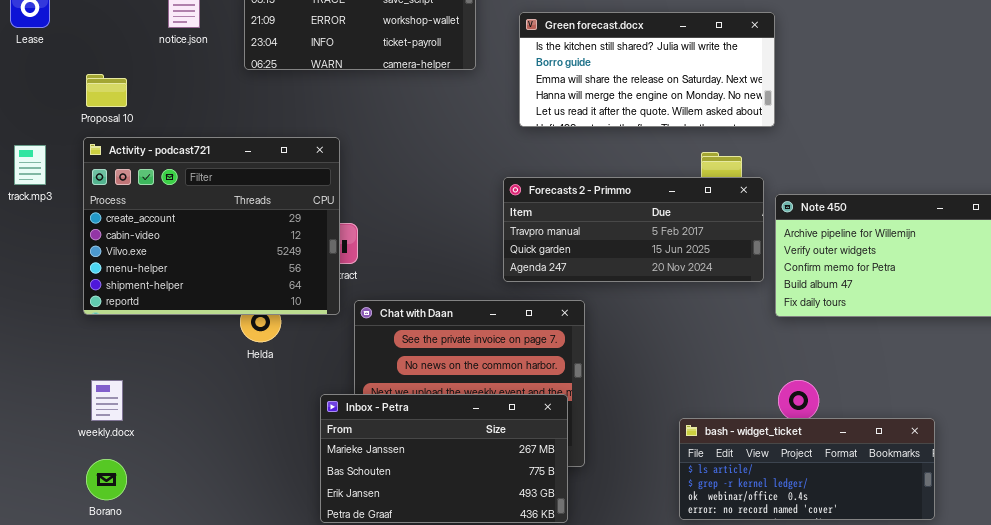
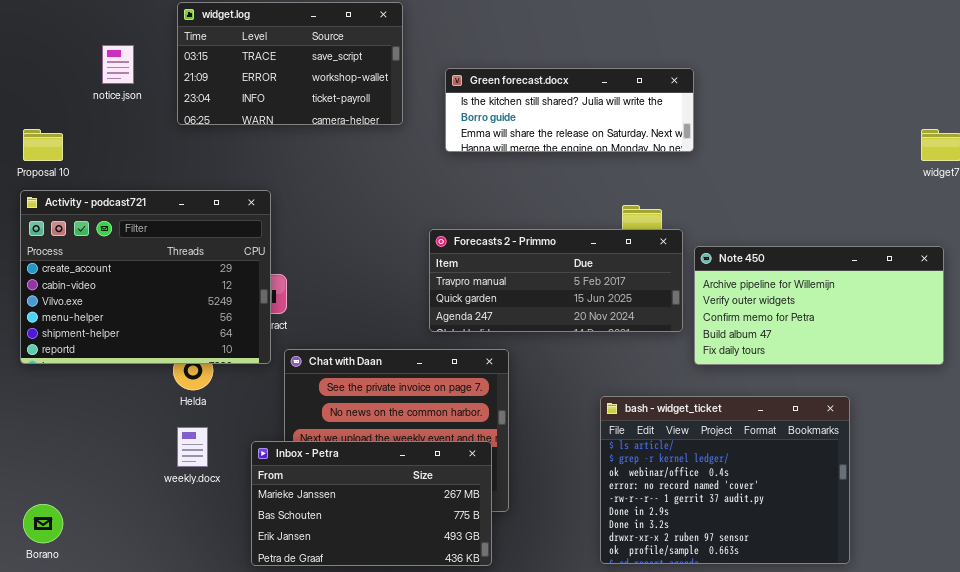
Green forecast.docx: [519,12,775,127] -> [445,68,694,152], resized
weekly.docx: [91,380,123,421] -> [177,427,208,467], moved
bash - widget_ticket: [679,418,935,520] -> [600,396,850,564], resized

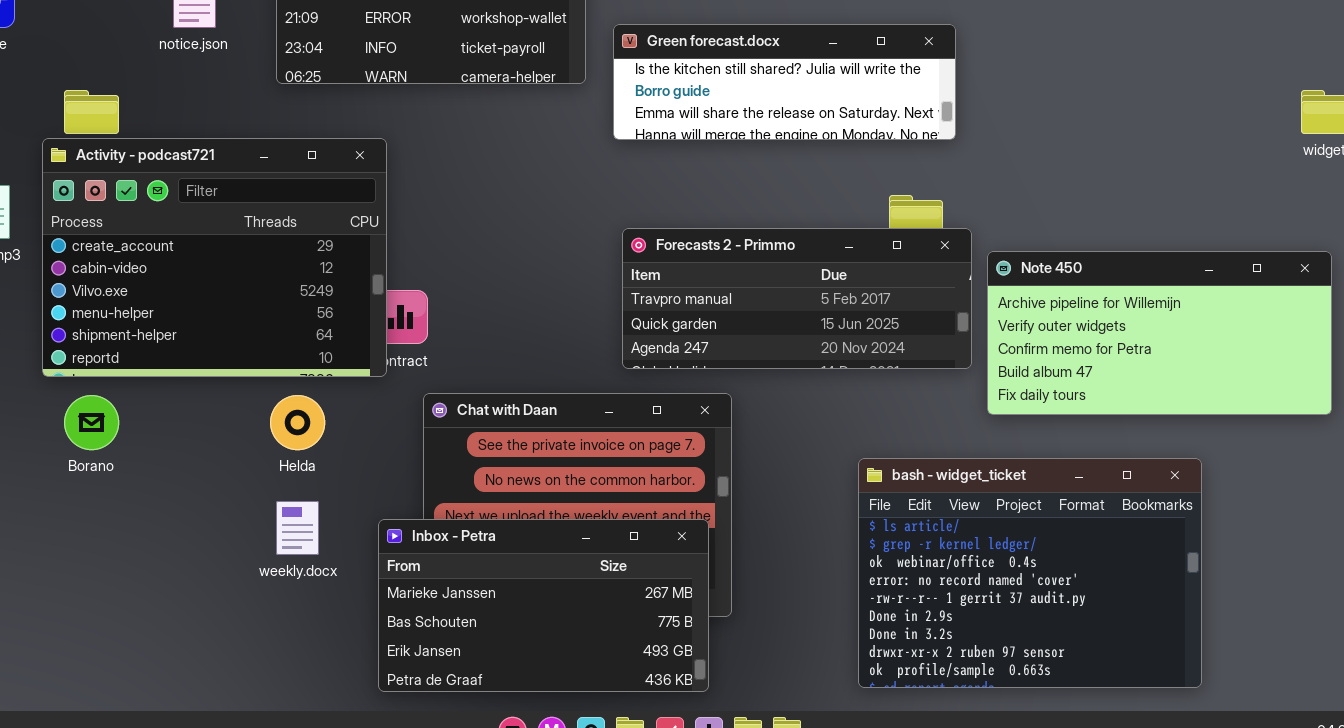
Green forecast.docx: [445,68,694,152] -> [613,24,956,140], moved
Activity - podcast721: [20,190,271,364] -> [42,138,387,377], moved
Borano: [23,504,63,543] -> [64,395,119,450], moved

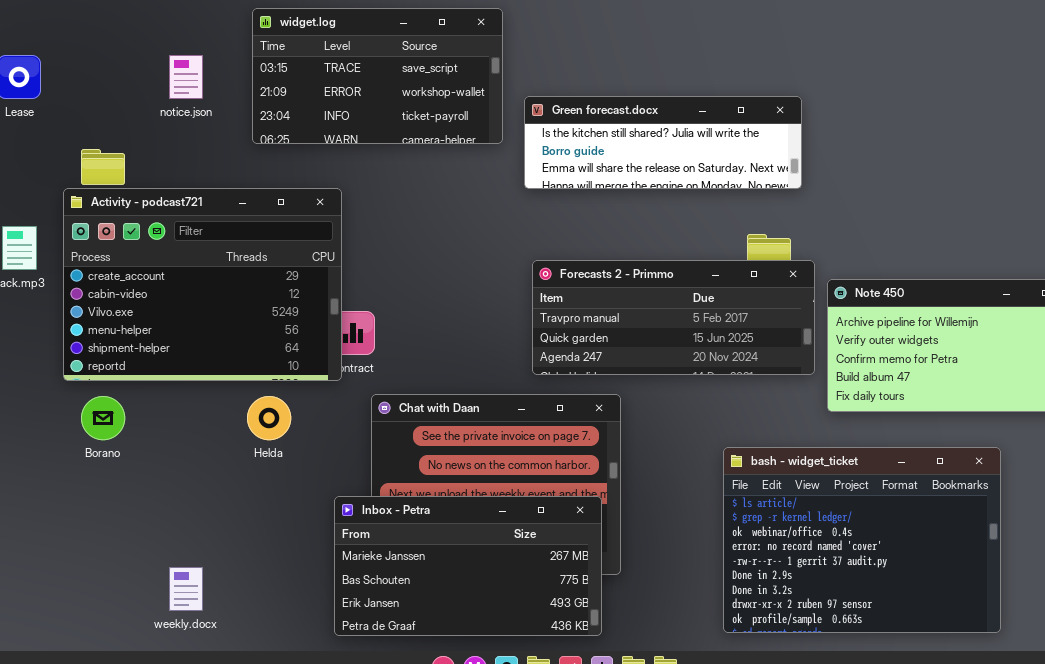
weekly.docx: [276,501,319,555] -> [169,567,203,611], moved

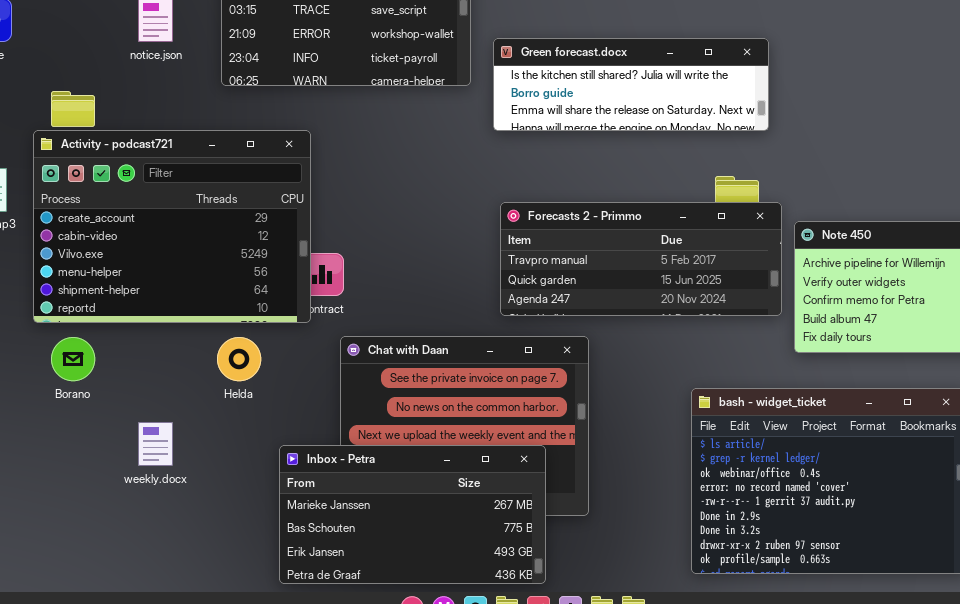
Inbox - Petra: [334,496,602,636] -> [279,445,546,584], moved
weekly.docx: [169,567,203,611] -> [138,422,173,466], moved

